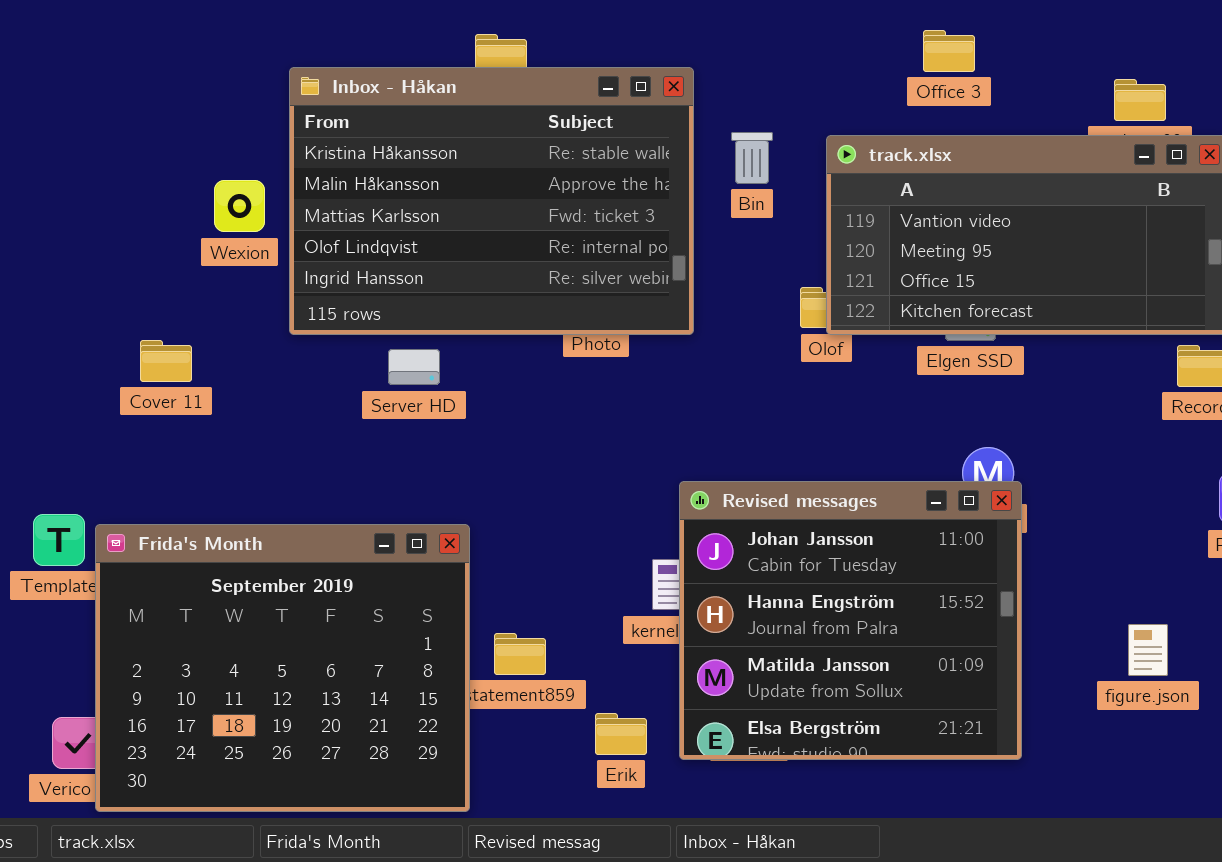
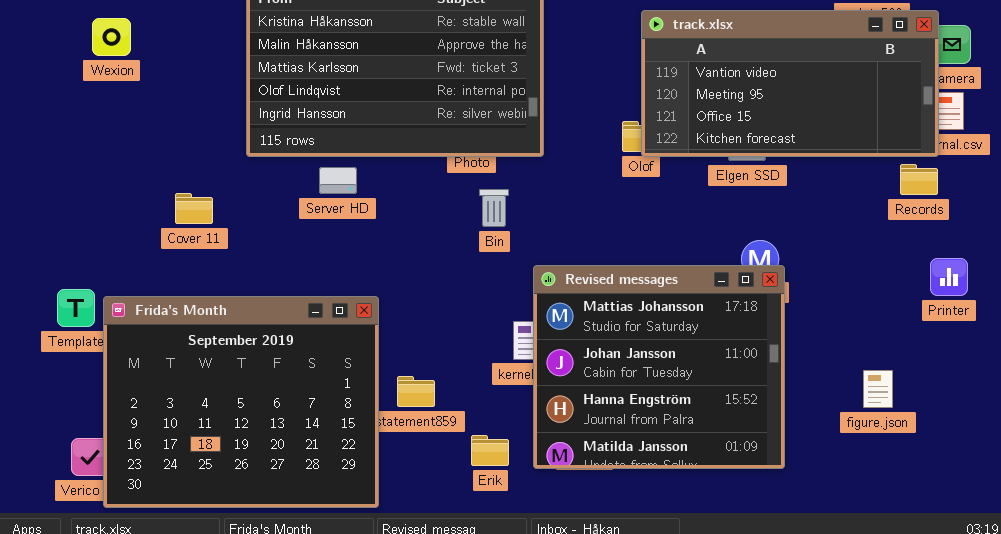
Bin: [731,132,773,184] -> [479,189,509,227], moved
Wexion: [214,180,265,232] -> [92,18,131,56], moved
Cover 11: [140,340,192,382] -> [175,193,213,224], moved
Revised messages: [679,481,1022,760] -> [533,265,785,469], scrolled up 1 row

